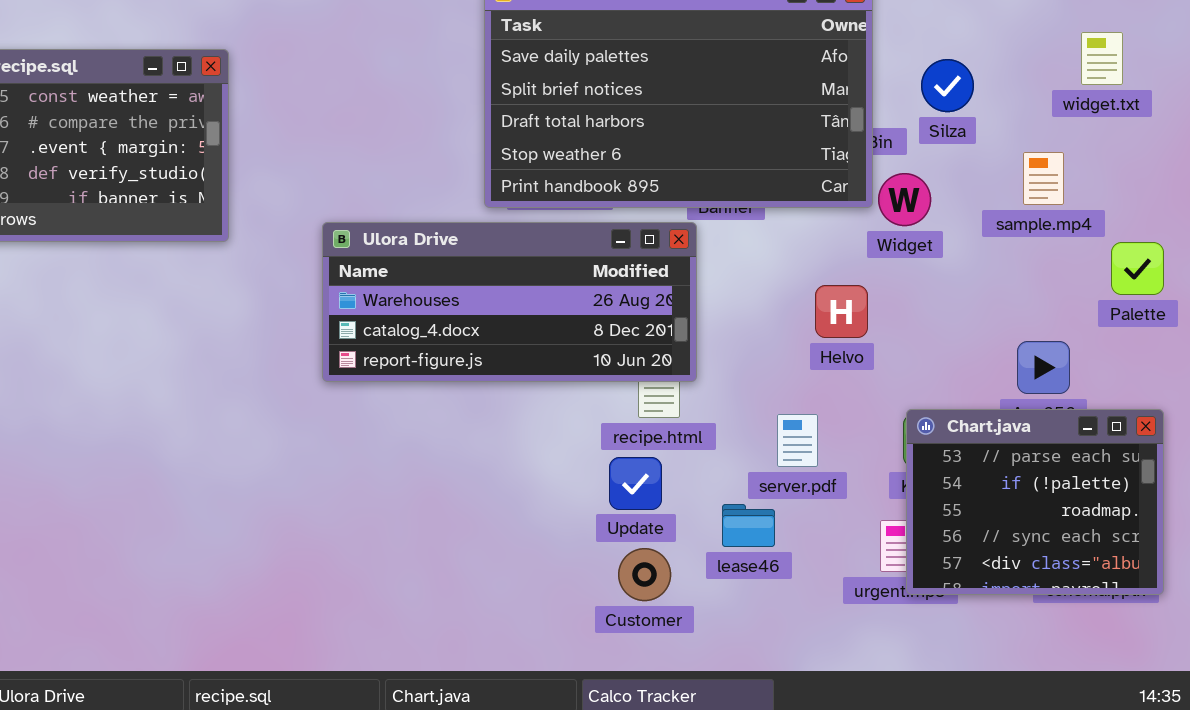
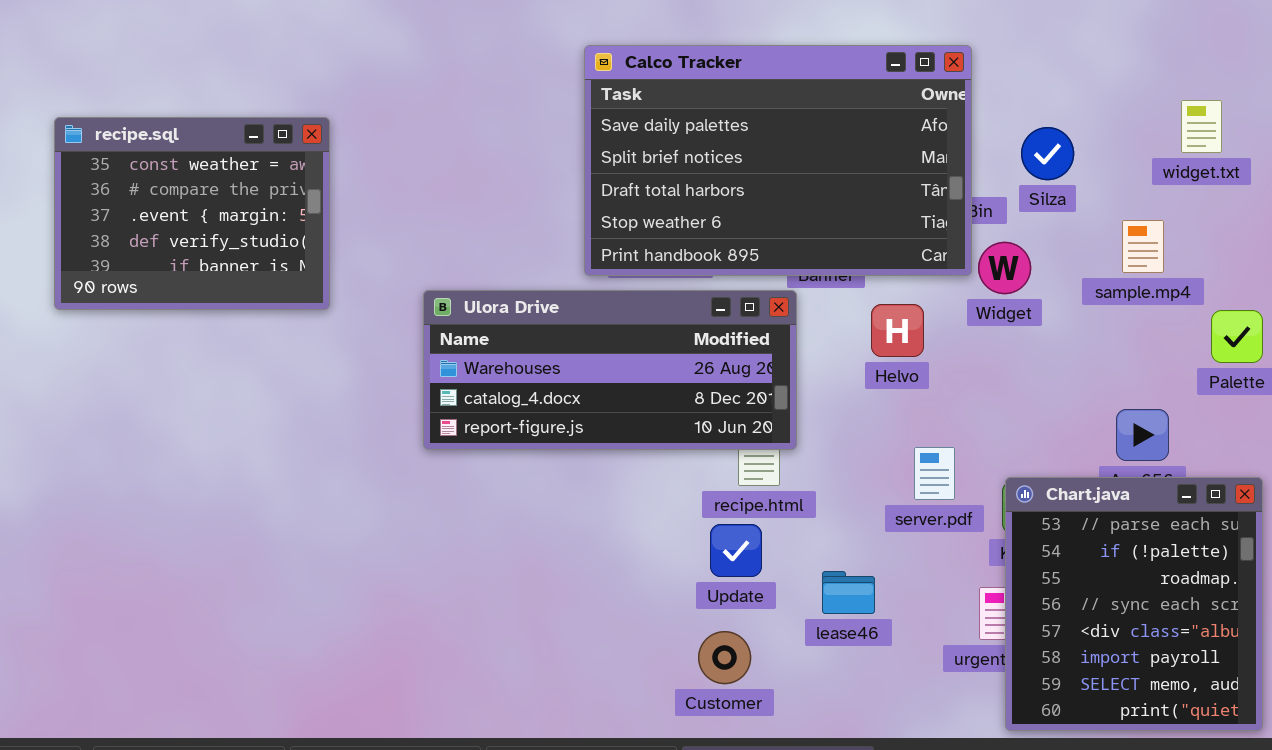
Helvo: [815,285,868,338] -> [871,304,924,357], moved
Chart.java: [906,409,1164,595] -> [1005,477,1263,731], resized
server.pdf: [777,414,818,467] -> [914,447,955,500], moved
Customer: [618,548,671,601] -> [698,631,751,684], moved

